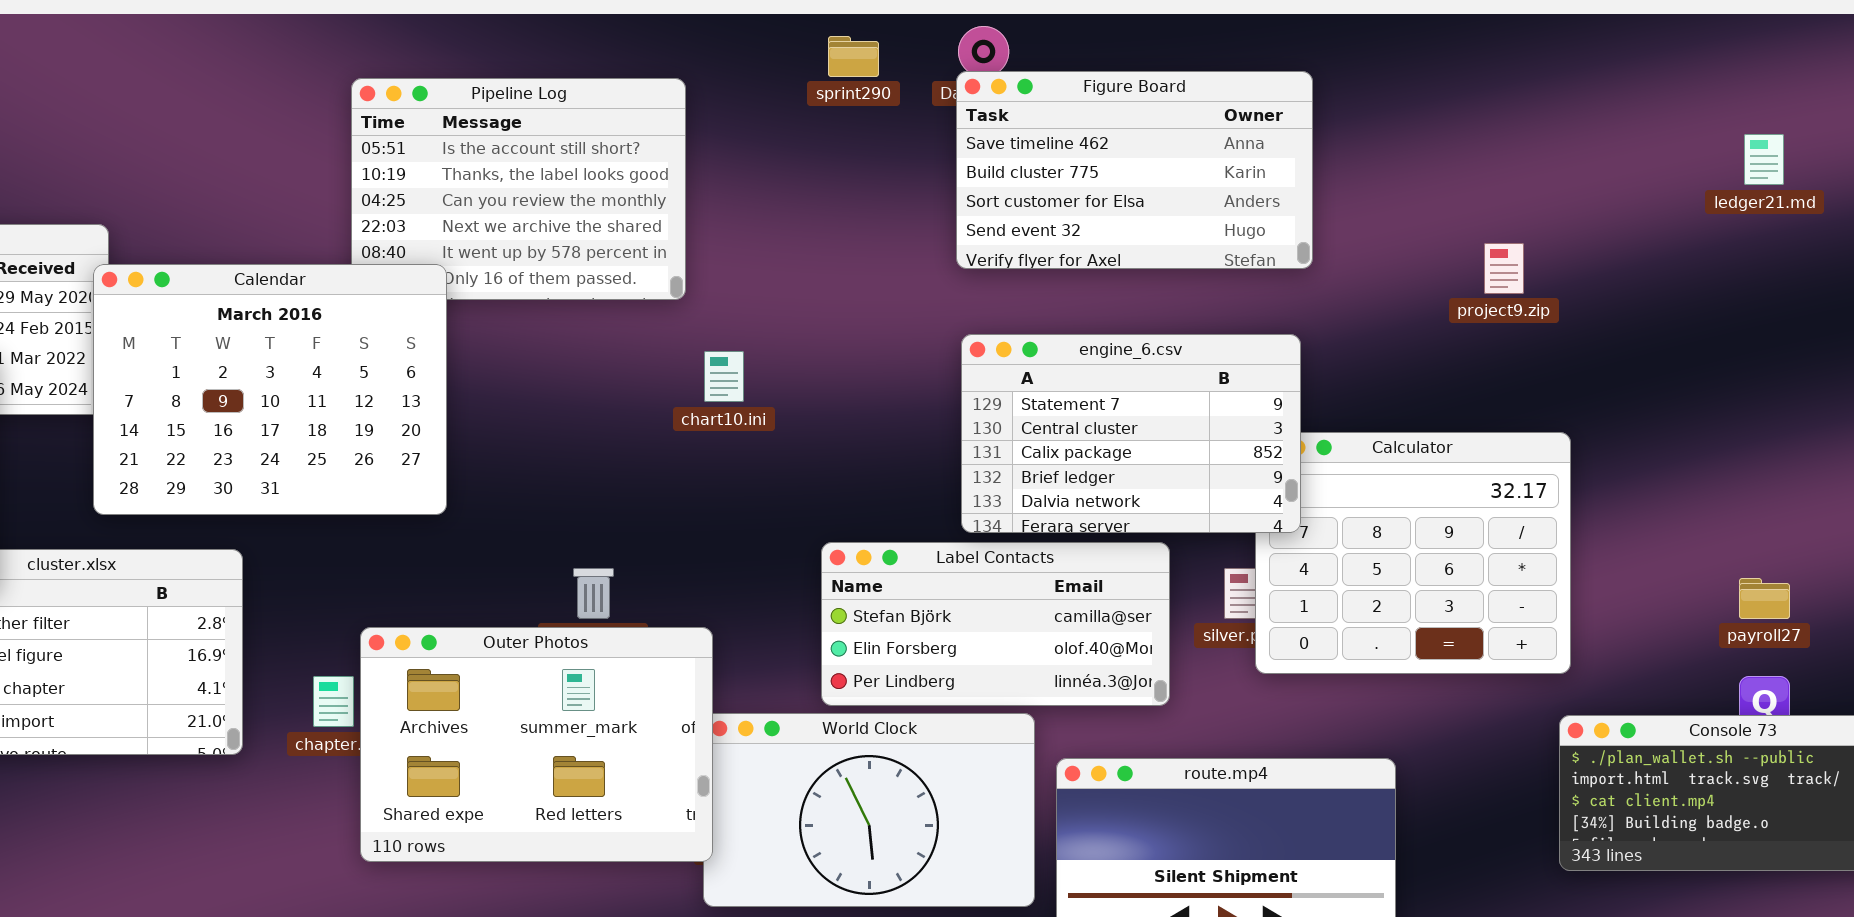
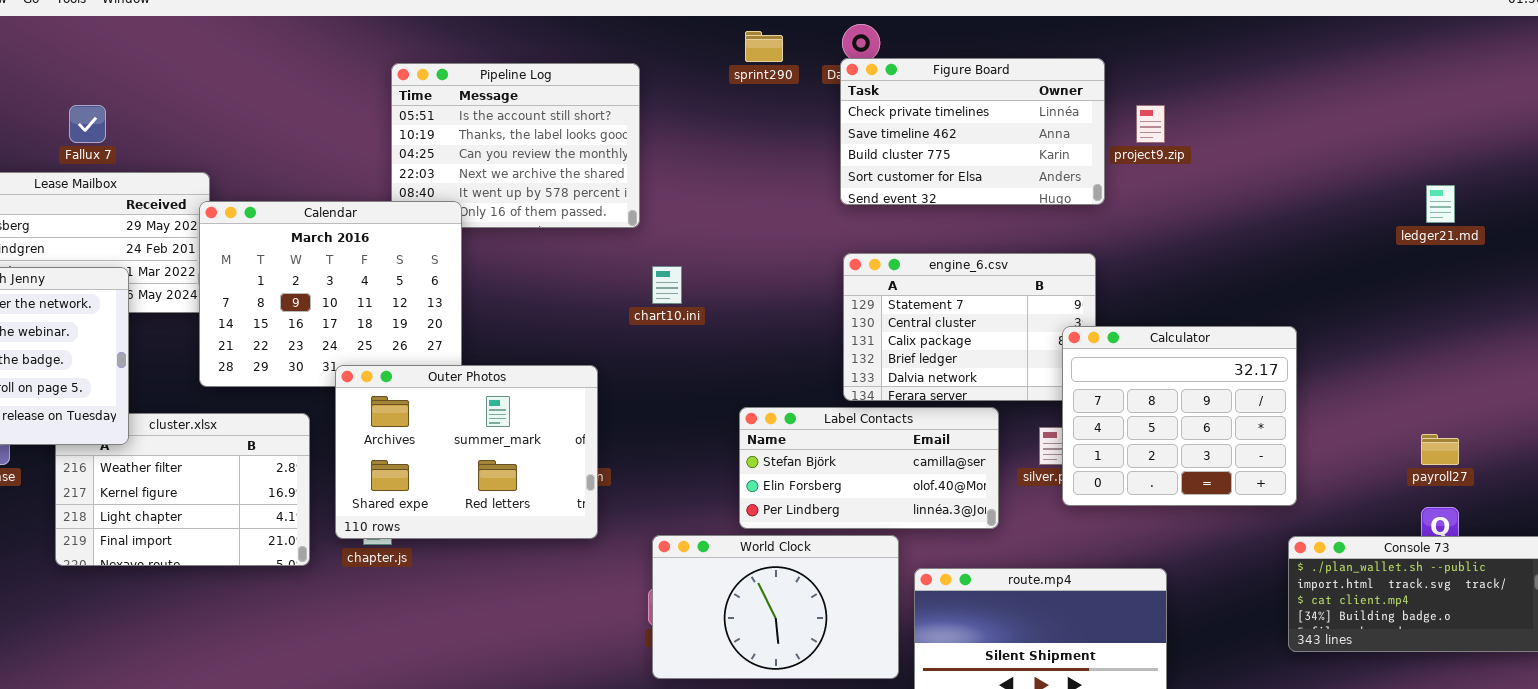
Figure Board: [956,71,1313,269] -> [840,58,1105,205], scrolled up 1 row
ledger21.md: [1744,134,1784,185] -> [1426,185,1455,223], moved
project9.zip: [1484,243,1524,294] -> [1136,105,1165,143], moved
Calculator: [1255,432,1571,674] -> [1062,326,1297,506], raised
Outer Photos: [360,627,713,862] -> [335,365,598,539], moved

